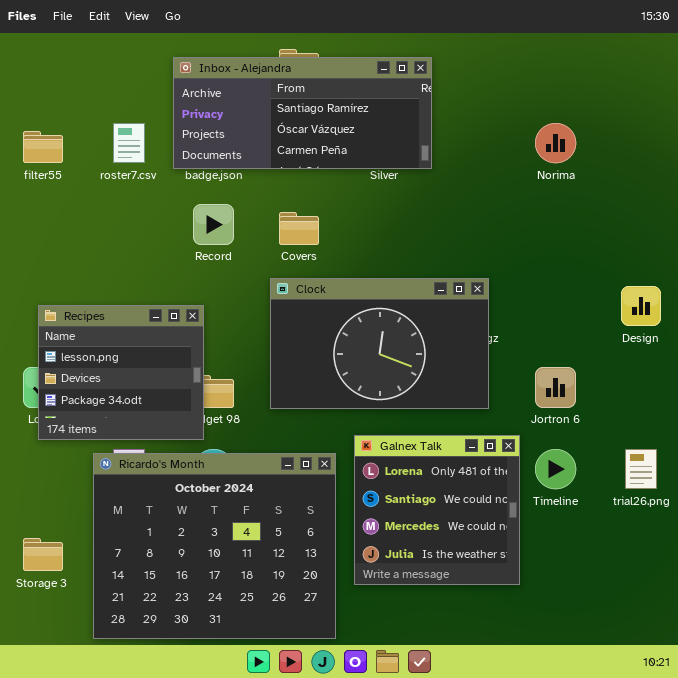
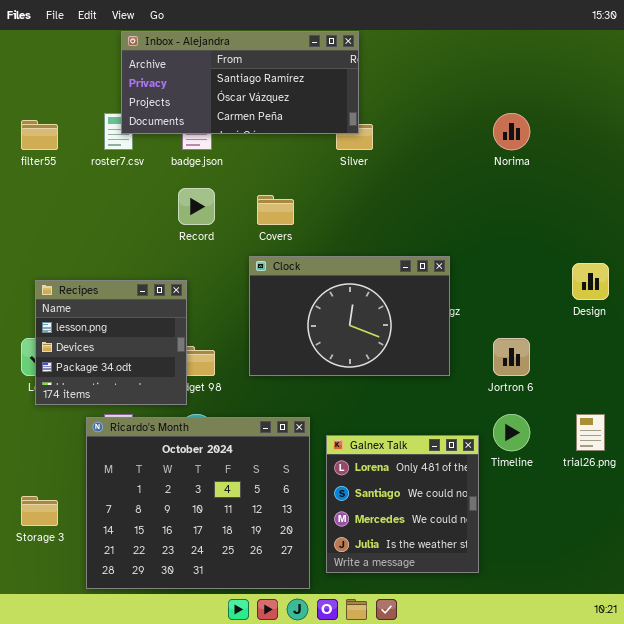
Inbox - Alejandra: [173,57,432,169] -> [121,31,359,134], moved
Galnex Talk: [354,435,520,585] -> [326,435,479,573], moved

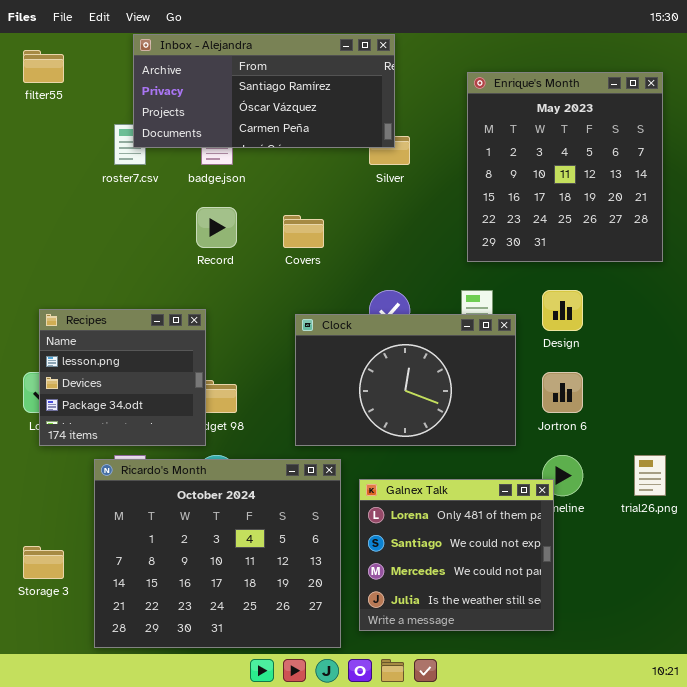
Enrique's Month: none -> [467,72,663,262], opened
filter55: [21,120,58,150] -> [23,50,64,83], moved
Clock: [249,256,450,376] -> [295,314,516,446], moved
Design: [572,263,609,300] -> [542,290,583,331], moved
Galnex Talk: [326,435,479,573] -> [359,479,554,631], resized

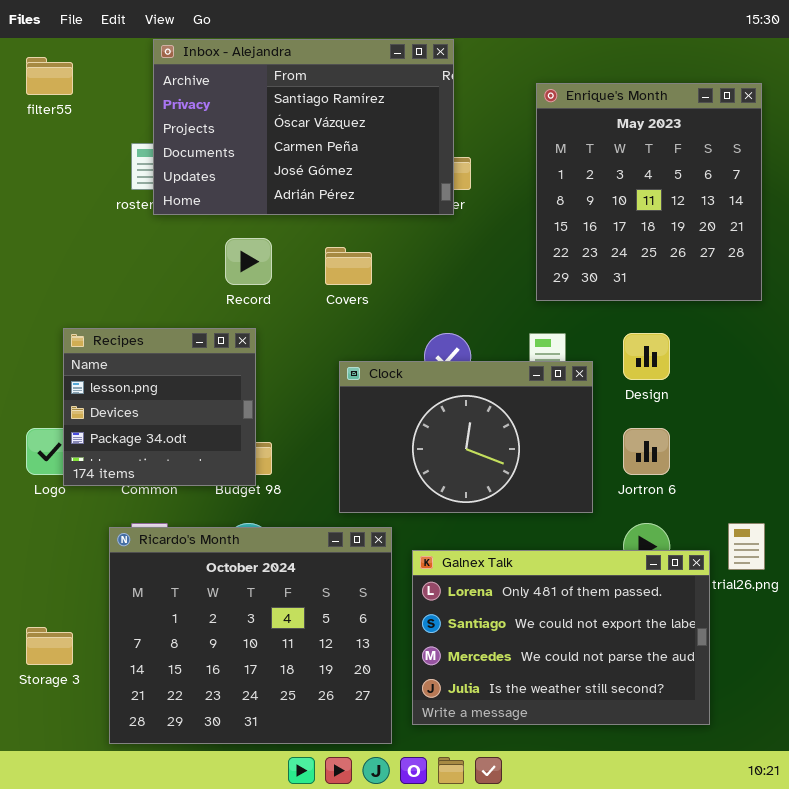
Inbox - Alejandra: [133,34,395,148] -> [153,39,454,215], resized
Recipes: [39,309,206,446] -> [63,328,256,486], moved
Galnex Talk: [359,479,554,631] -> [412,550,710,725], resized

